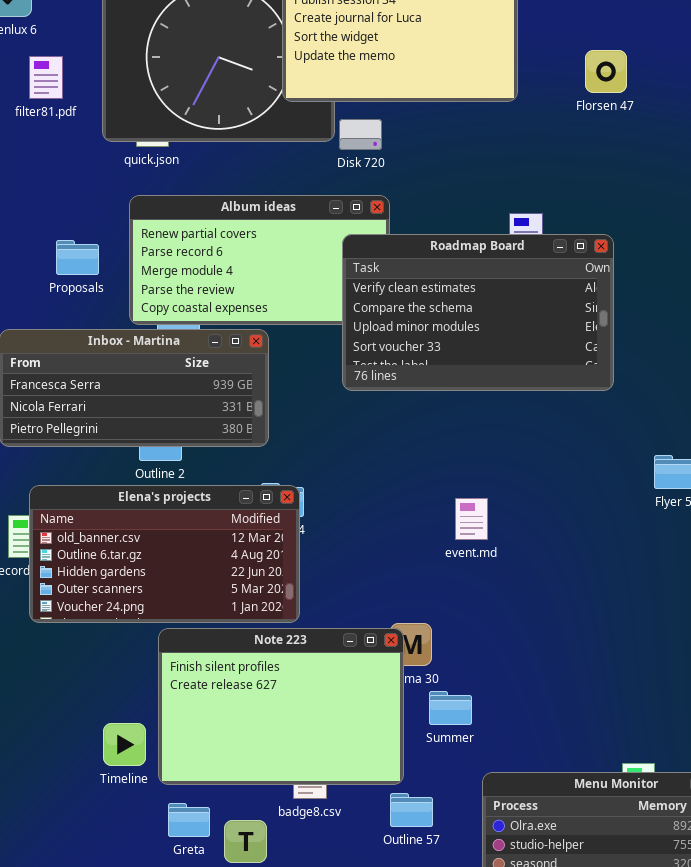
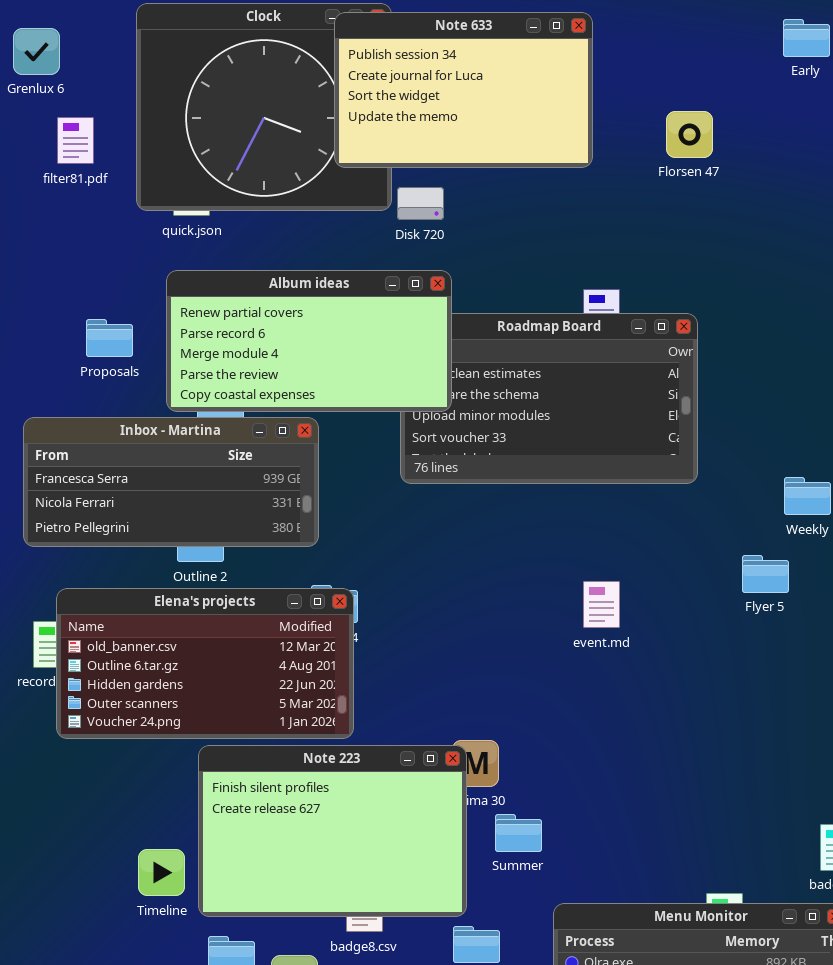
Album ideas: [129,195,390,325] -> [166,270,452,412], raised
event.md: [455,498,488,540] -> [583,581,620,628], moved

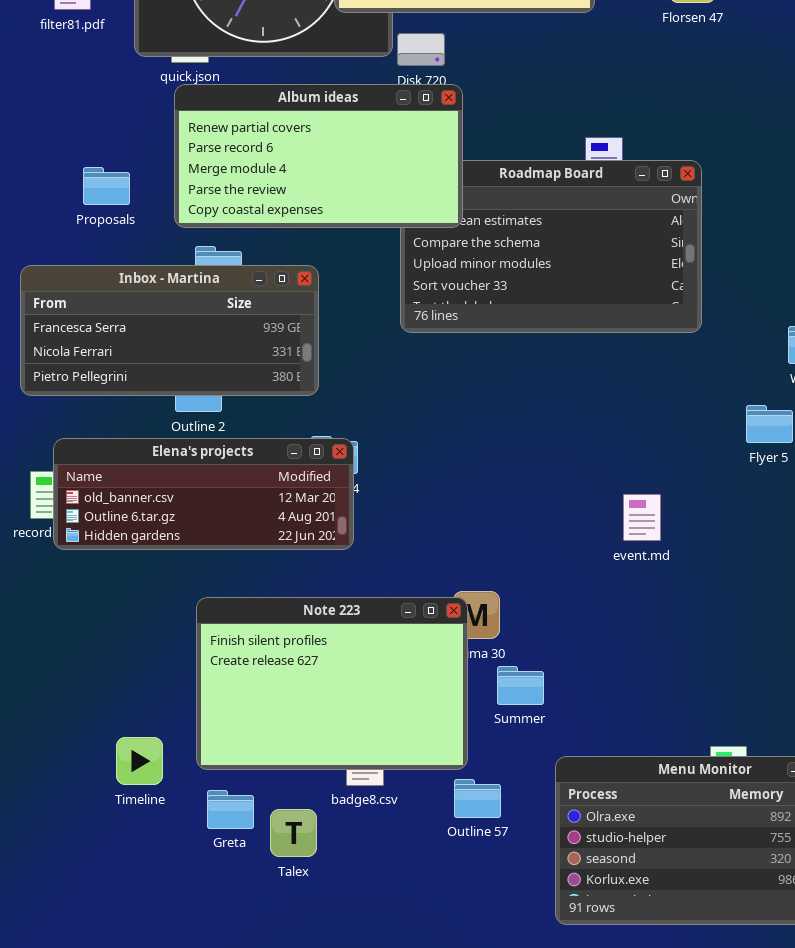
Album ideas: [166,270,452,412] -> [174,84,463,228], moved
event.md: [583,581,620,628] -> [623,494,661,541], moved
Elena's projects: [56,588,354,739] -> [53,438,354,550], resized
Timeline: [138,849,185,896] -> [116,737,163,785], moved

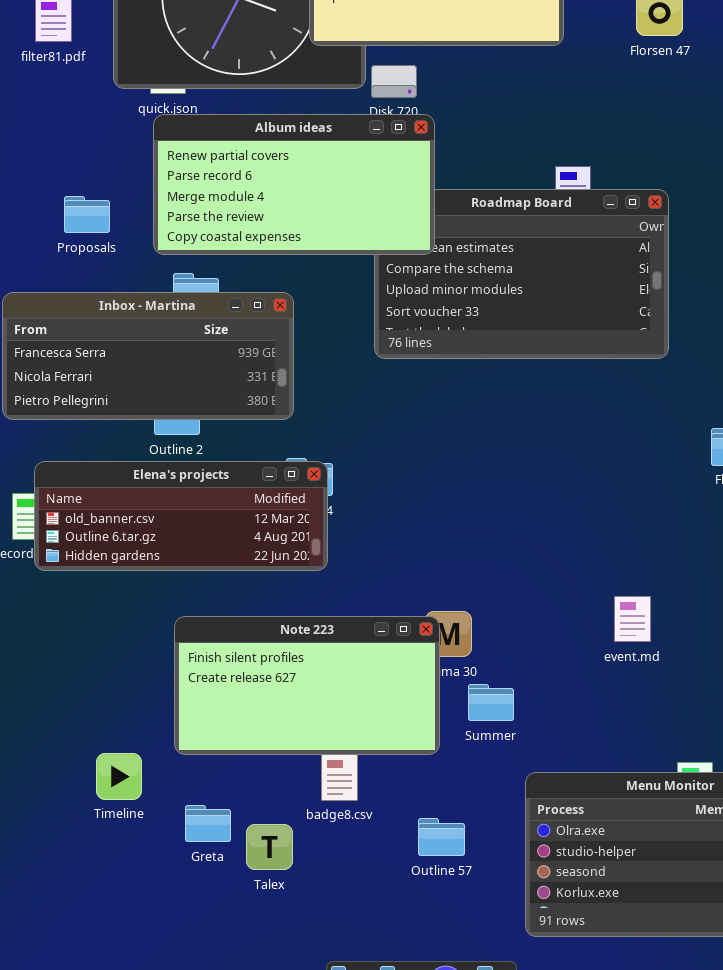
event.md: [623,494,661,541] -> [614,596,651,642], moved
Note 223: [196,597,468,770] -> [174,616,440,755], resized
Outline 57: [454,779,501,818] -> [418,818,465,856], moved

